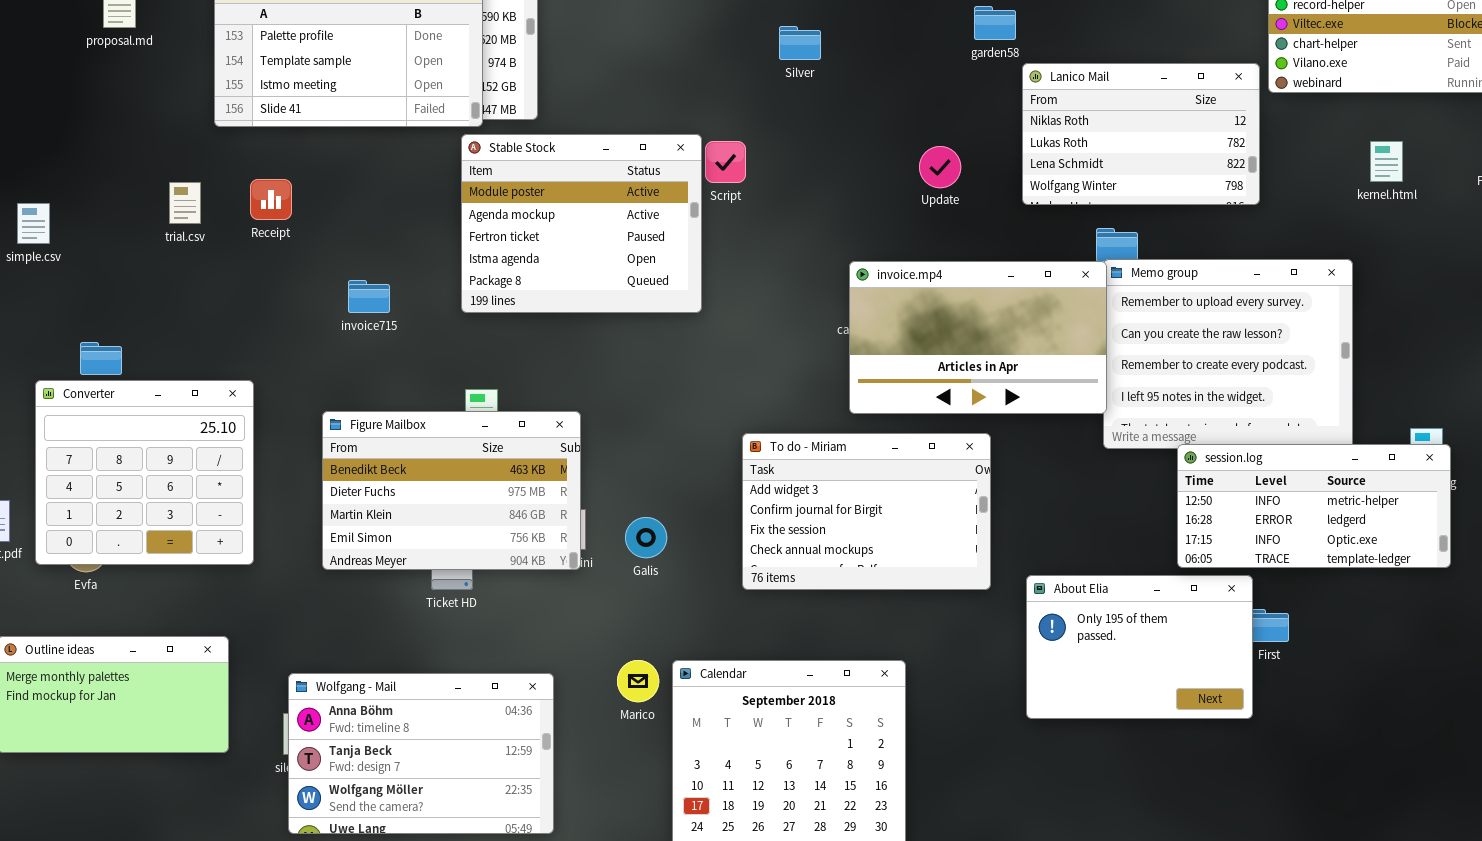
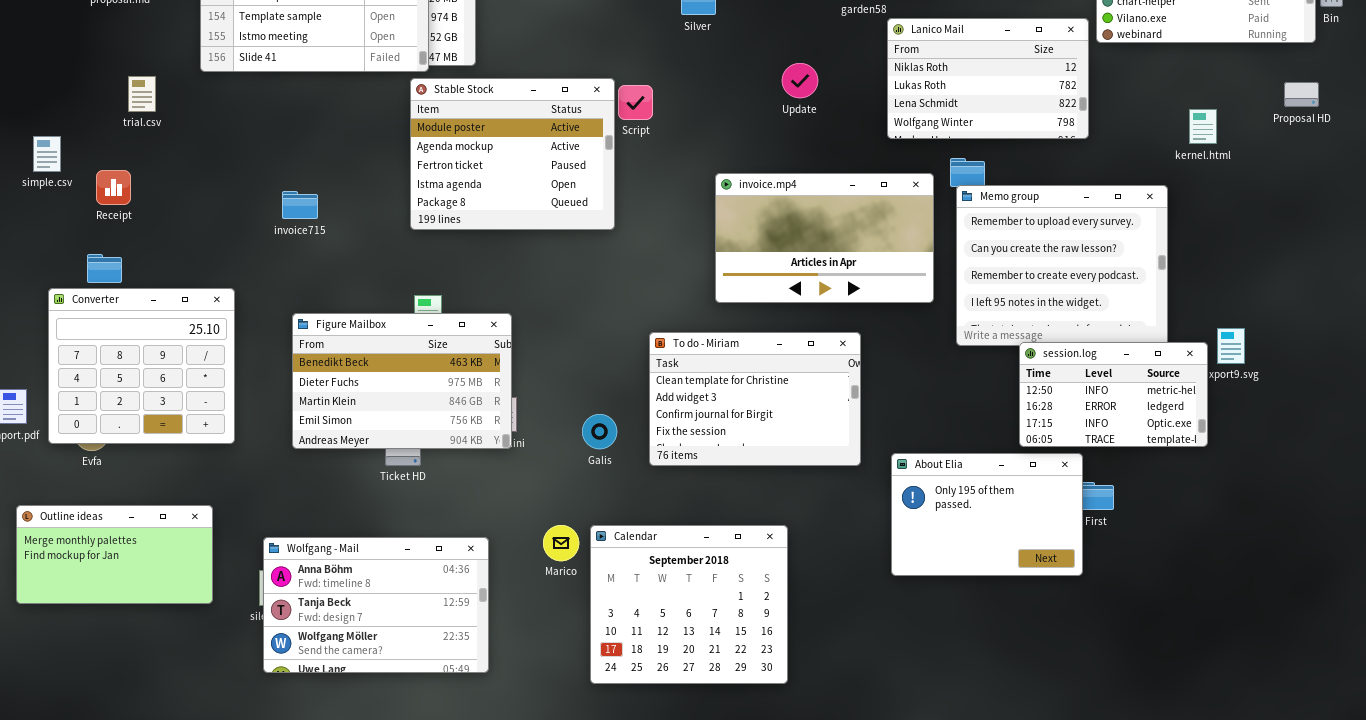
kernel.html: [1370,141,1403,182] -> [1189,109,1217,144], moved
Update: [919,146,961,188] -> [782,63,818,98], moved
Receipt: [250,179,292,220] -> [96,170,131,205], moved
trial.csv: [169,182,201,224] -> [128,76,156,112], moved
invoice.mp4: [849,261,1107,414] -> [715,173,934,303], moved
invoice715: [348,280,390,313] -> [282,191,318,219], moved
To do - Miriam: [742,433,991,590] -> [649,332,861,466], scrolled up 1 row
session.log: [1177,444,1451,568] -> [1019,342,1208,447], resized
Galis: [625,517,667,558] -> [582,414,617,449], moved

